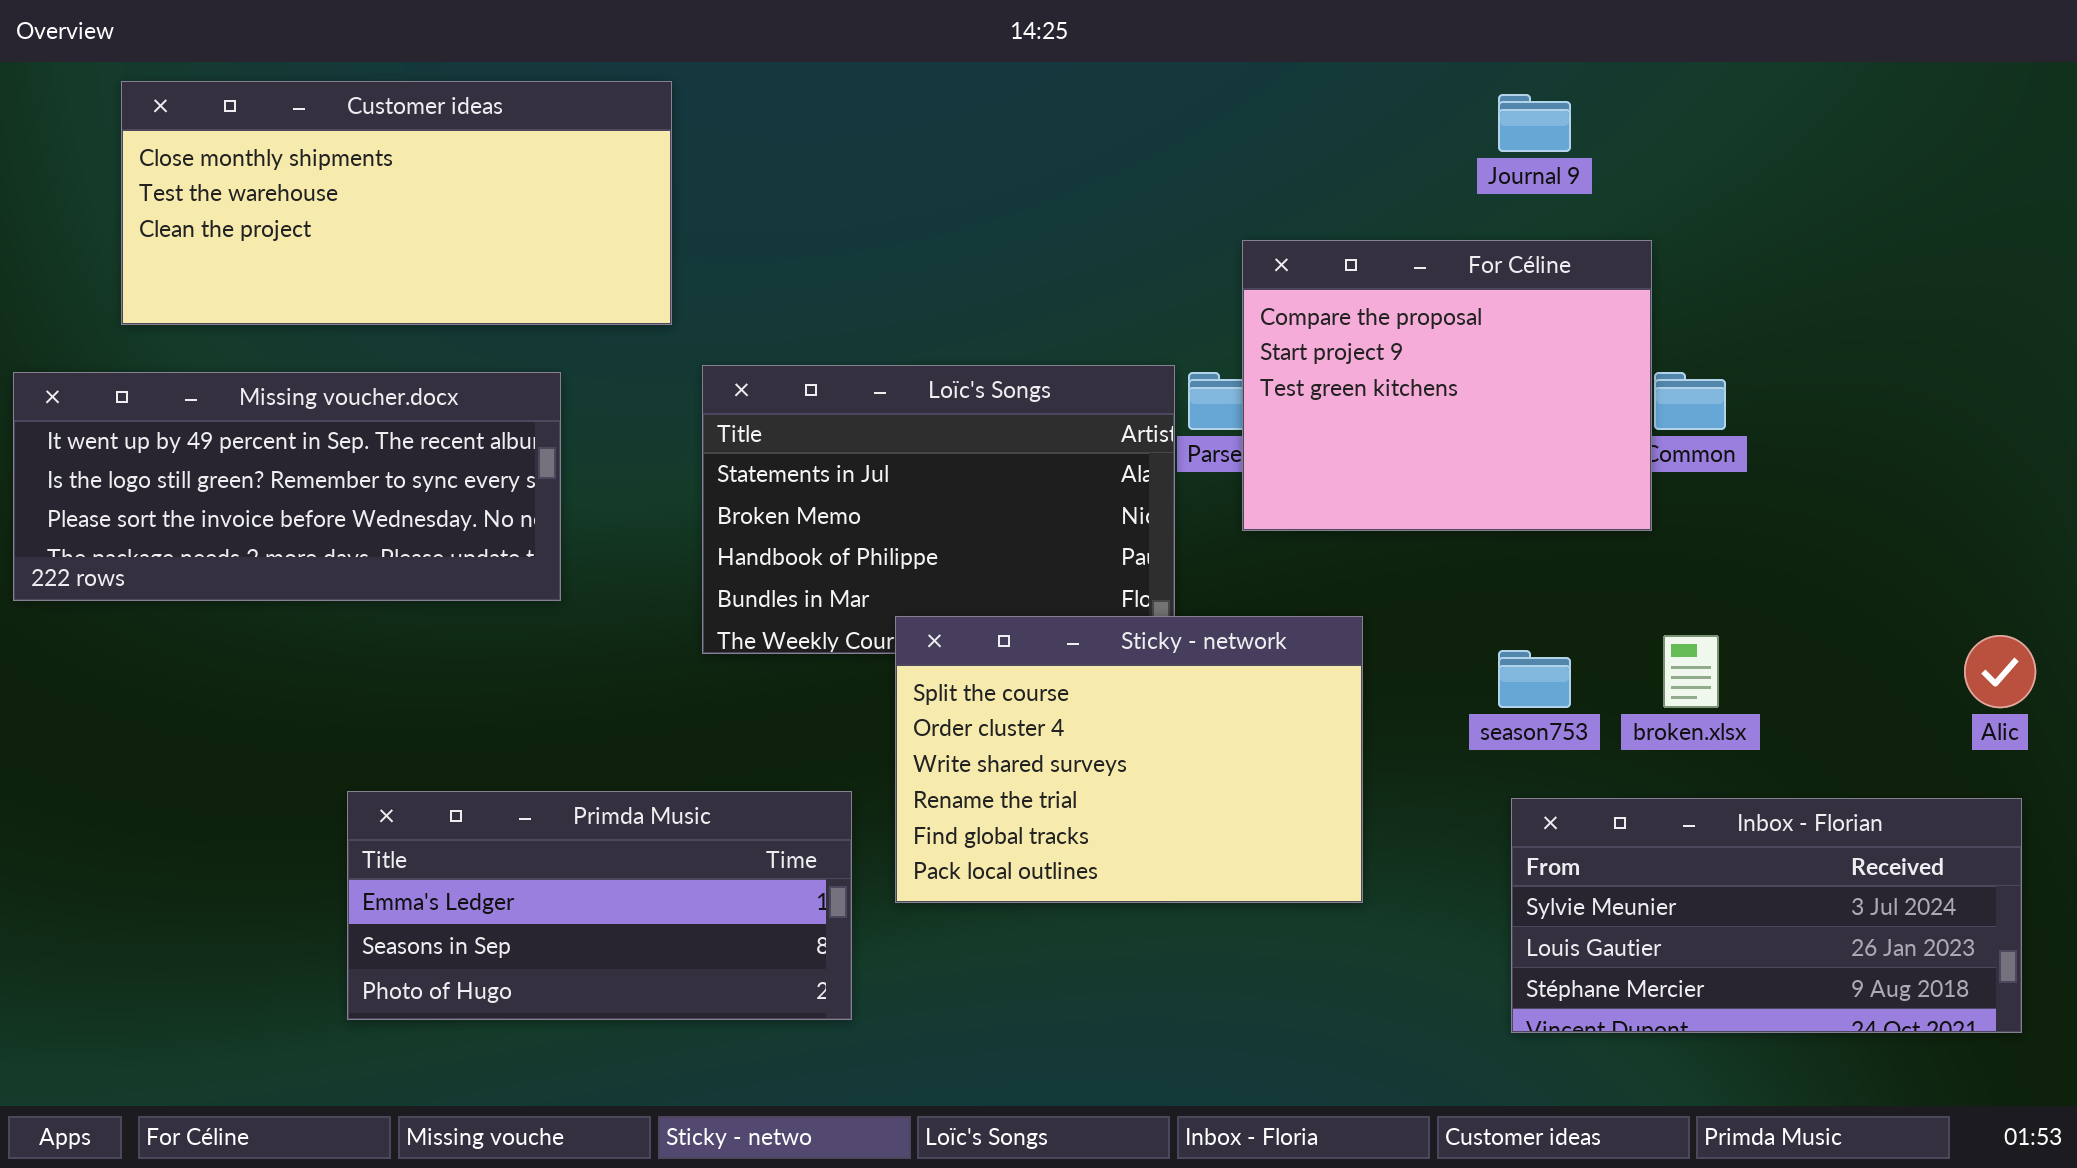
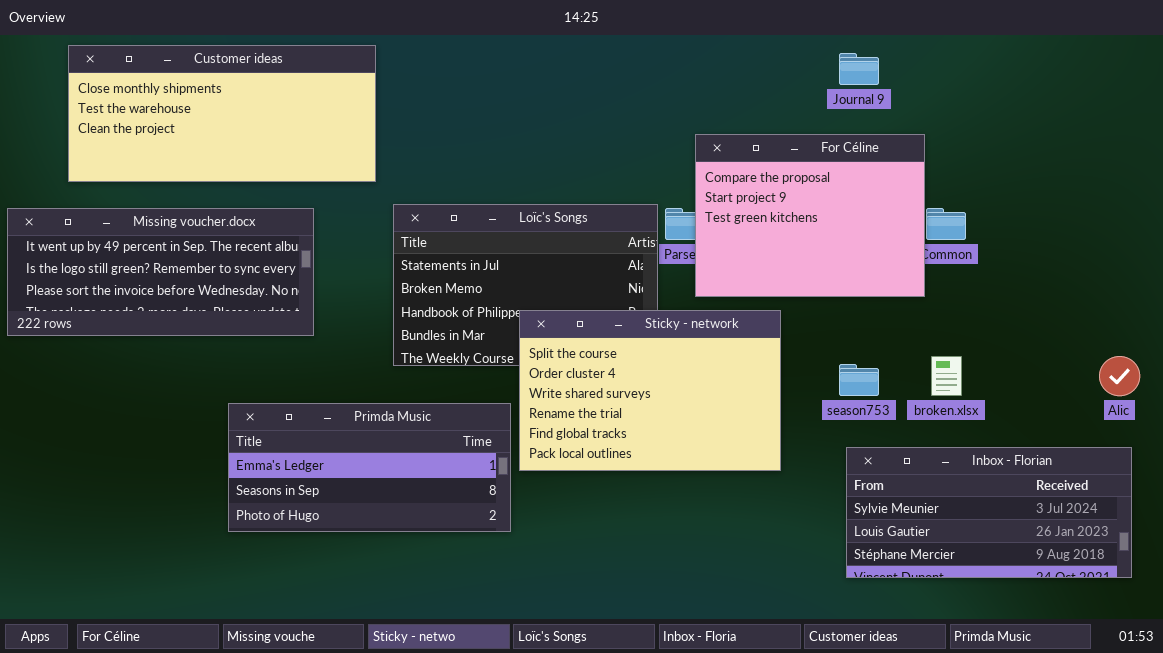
Sticky - network: [895,616,1363,903] -> [519,310,781,471], moved
Primda Music: [347,791,852,1020] -> [228,403,511,532], moved

